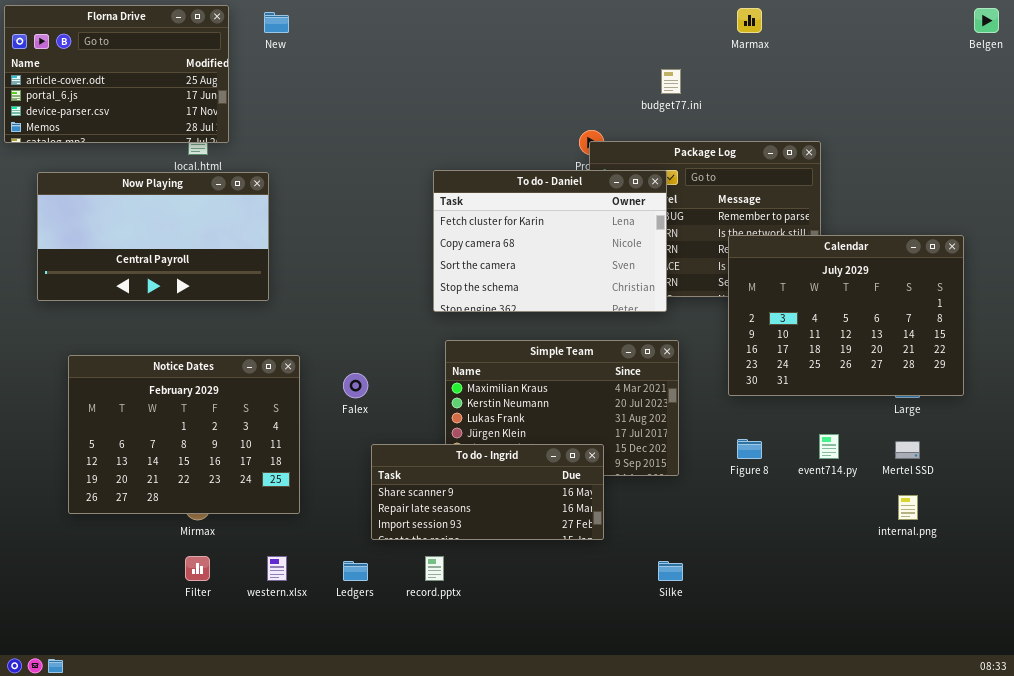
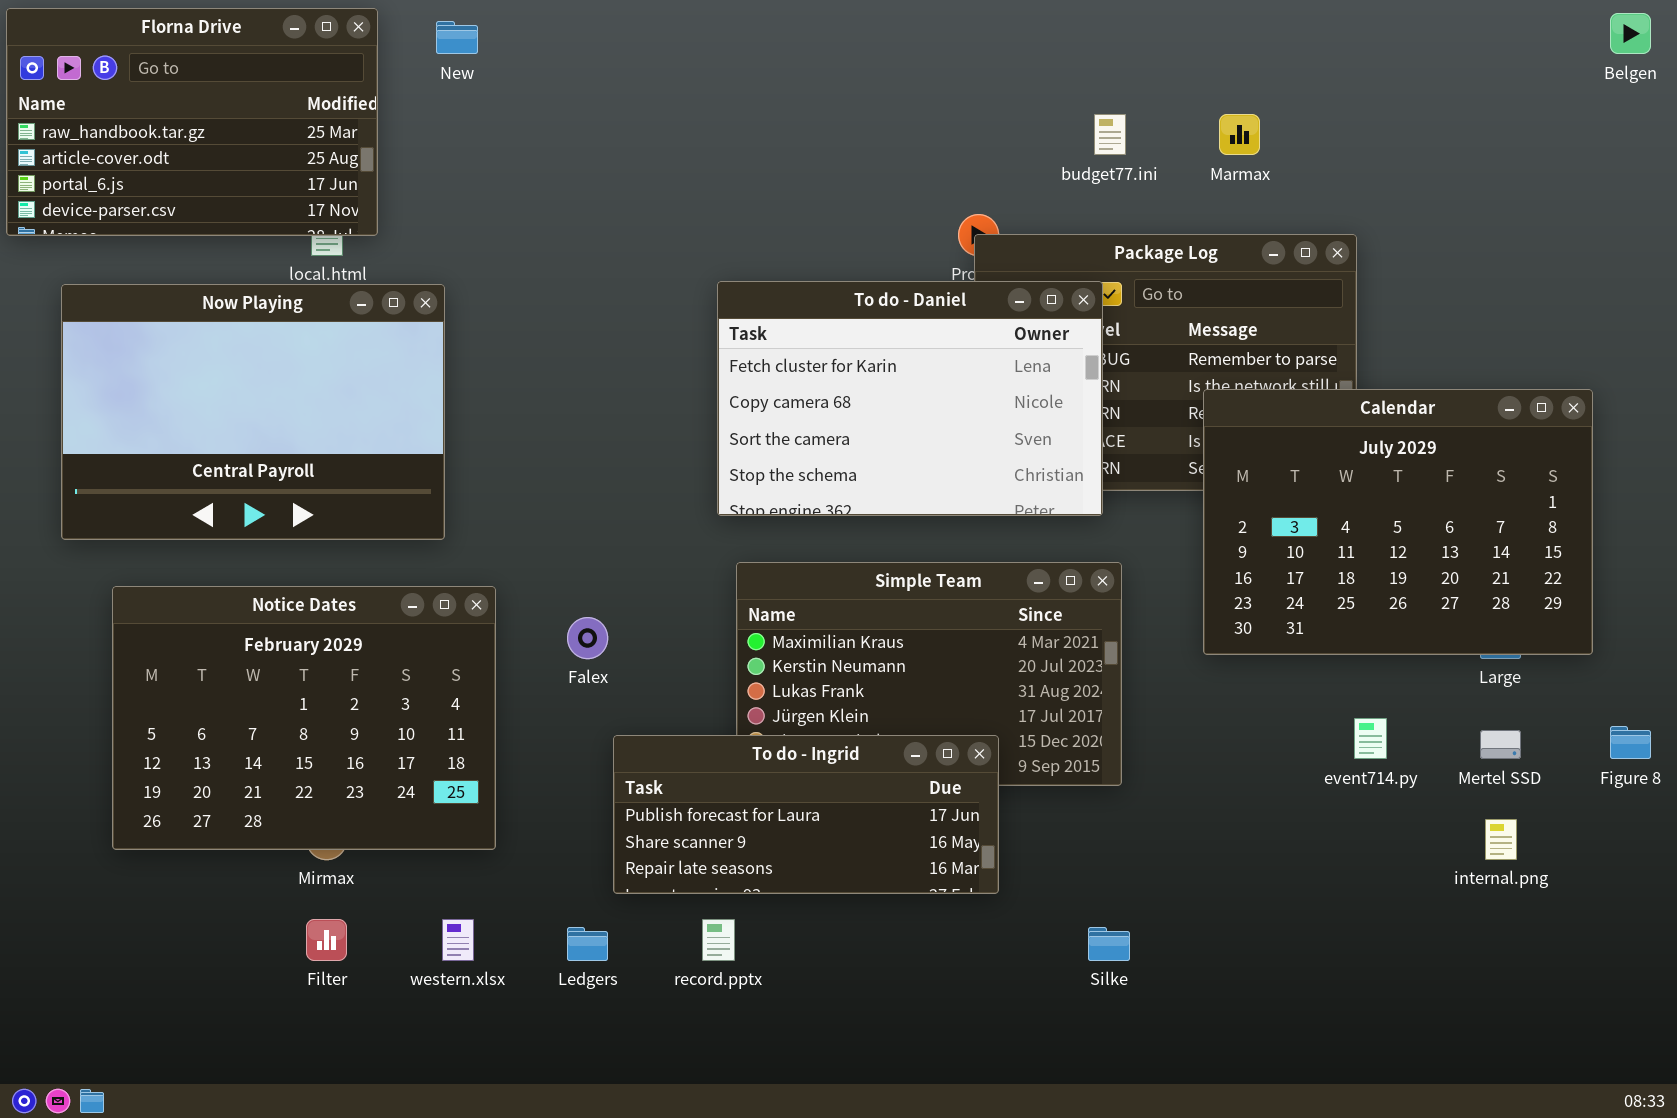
Florna Drive: [4,5,229,143] -> [6,8,378,236], scrolled up 1 row
Marmax: [737,8,762,33] -> [1219,114,1260,155], moved
Now Playing: [37,172,269,301] -> [61,284,445,540], resized
Figure 8: [737,439,762,459] -> [1610,726,1651,759], moved
To do - Ingrid: [371,444,604,540] -> [613,735,999,894], scrolled up 1 row

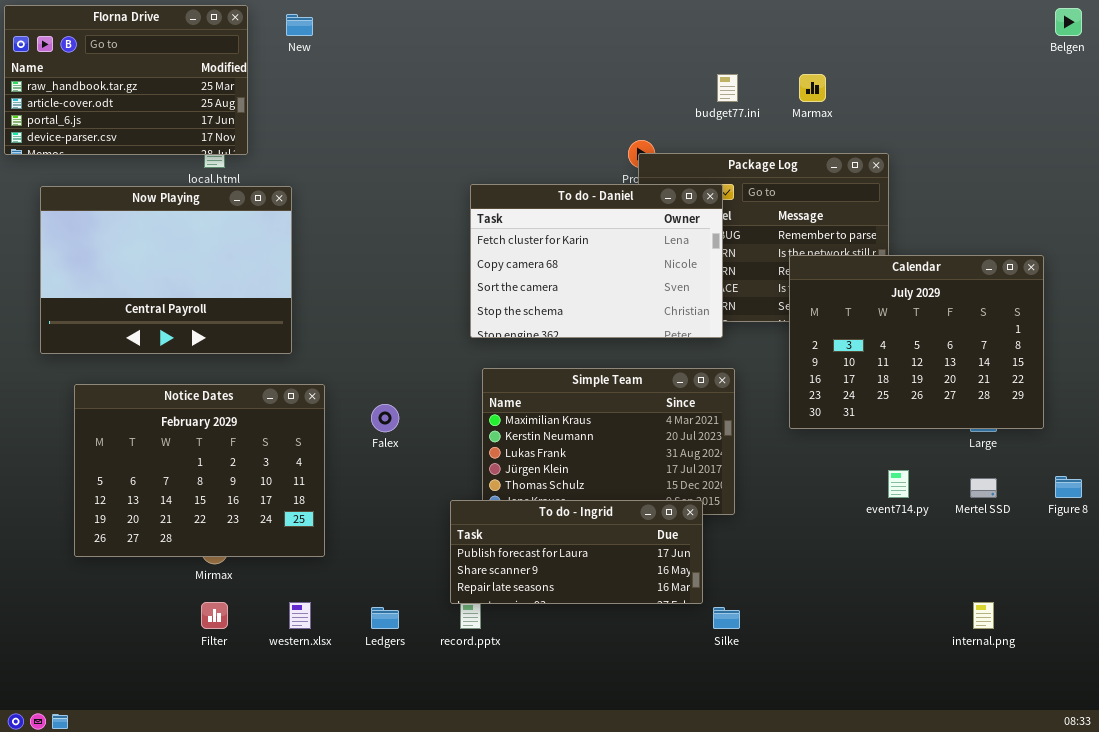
To do - Ingrid: [613,735,999,894] -> [450,500,703,604], moved
internal.png: [1485,819,1517,860] -> [973,602,994,629], moved

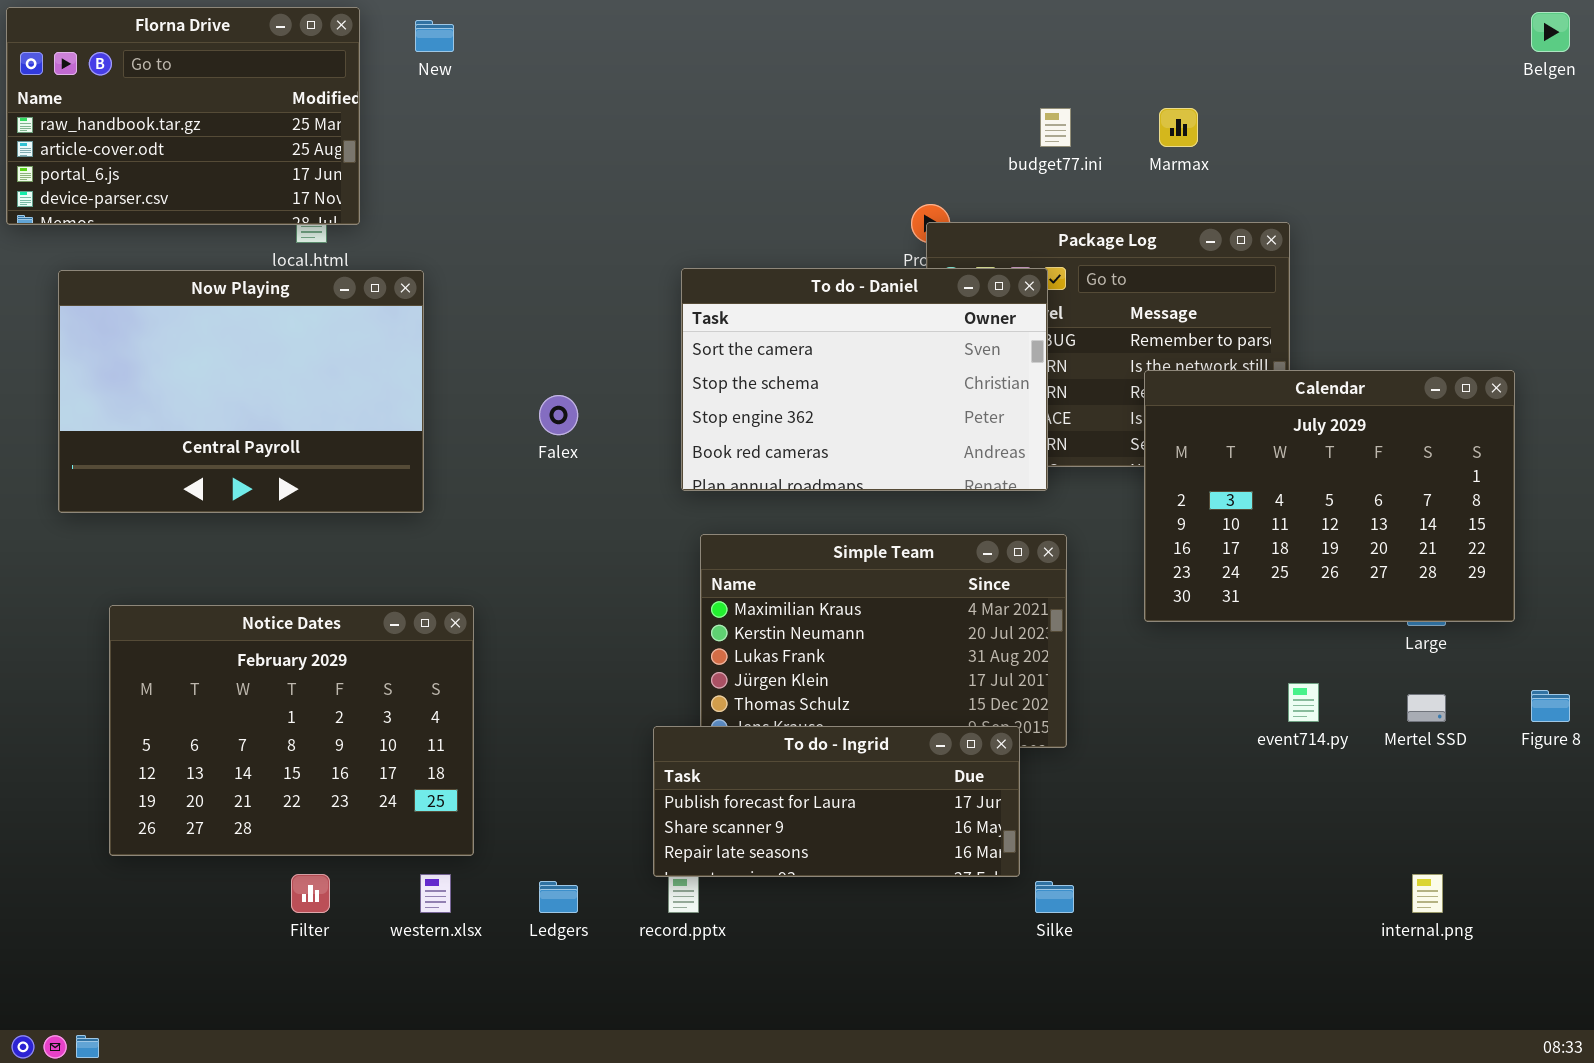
To do - Daniel: [470,184,723,338] -> [681,268,1048,491], scrolled down 2 rows
Notice Dates: [74,384,325,557] -> [109,605,474,856], moved
Falex: [371,404,399,432] -> [539,395,578,435], moved

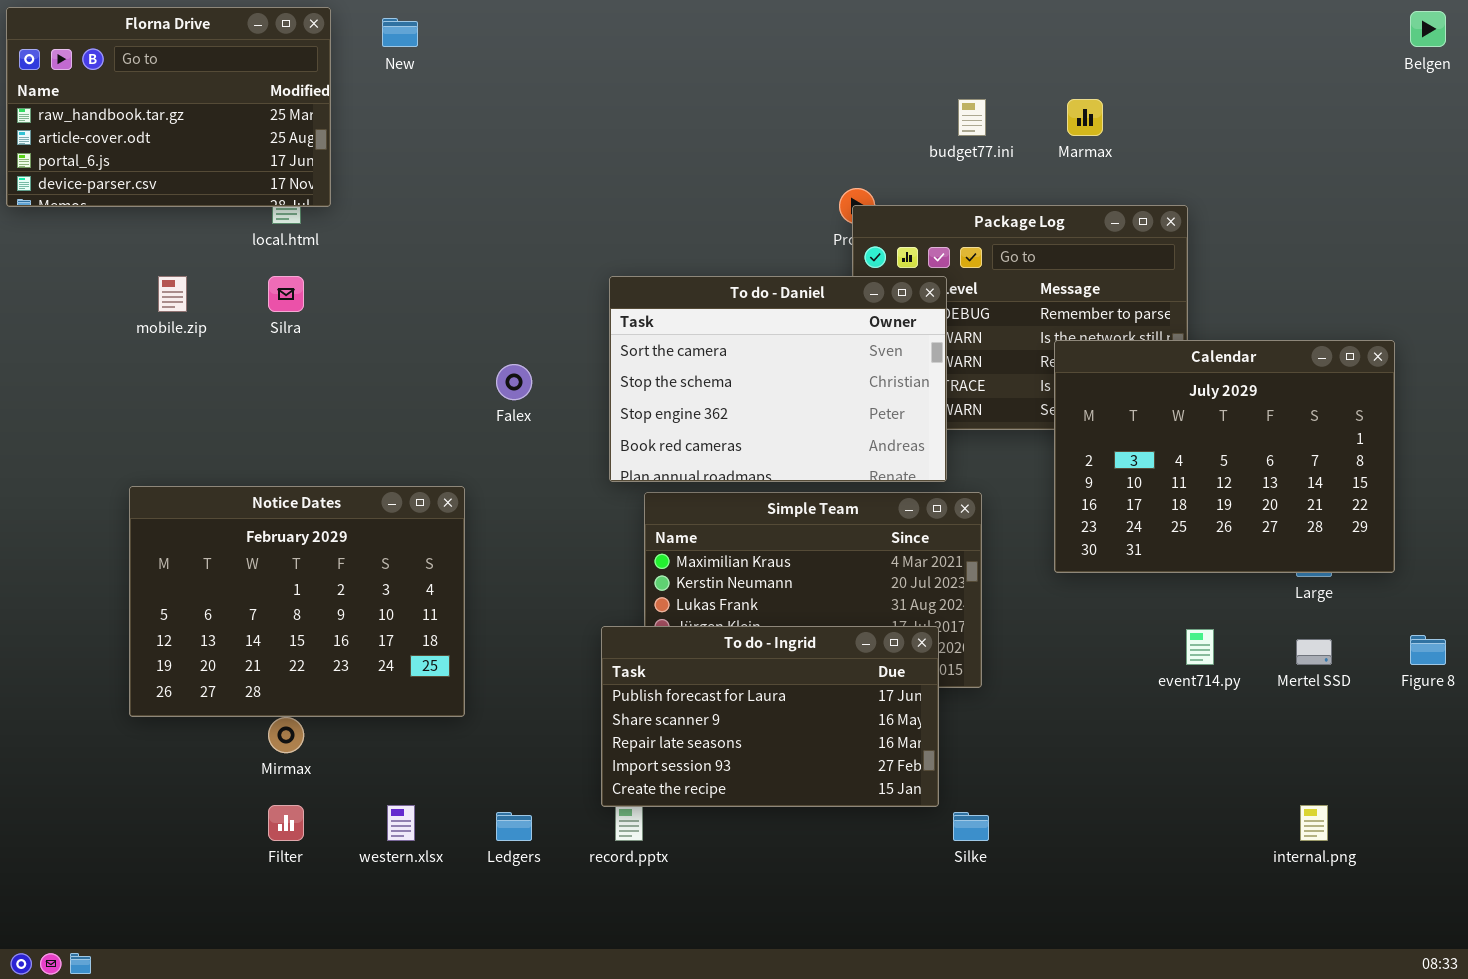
To do - Daniel: [681,268,1048,491] -> [609,276,947,482], moved
Now Playing: [58,270,424,513] -> none, closed
Notice Dates: [109,605,474,856] -> [129,486,465,717], moved
To do - Ingrid: [653,726,1020,877] -> [601,626,939,807], resized

